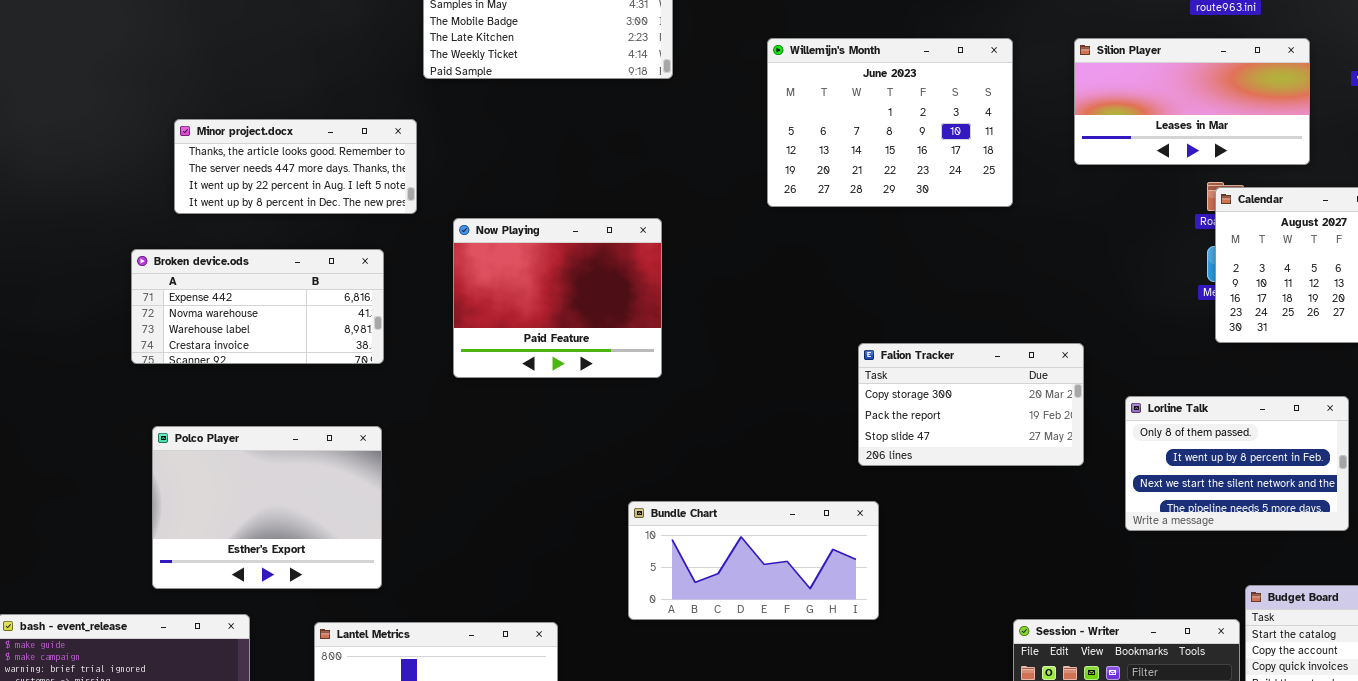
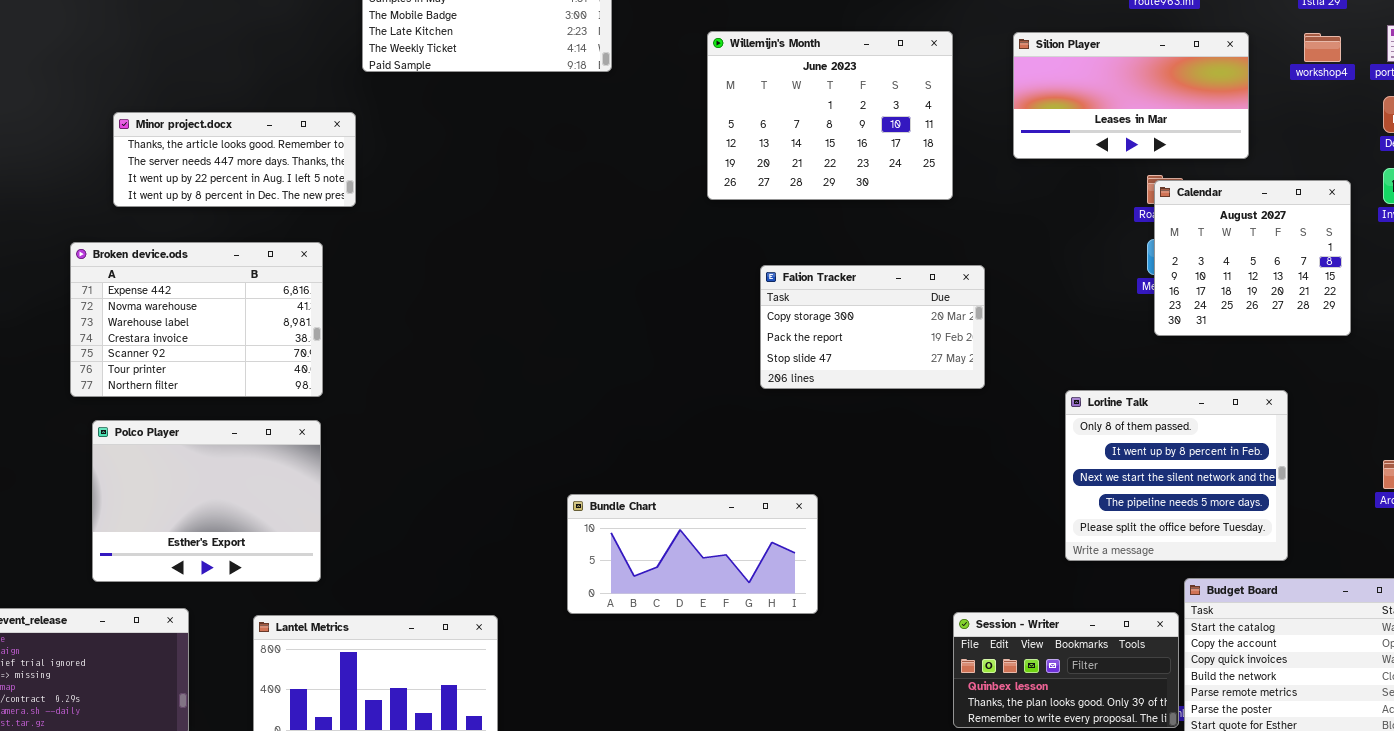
Now Playing: [453,218,662,378] -> none, closed
Broken device.ods: [131,249,384,364] -> [70,242,323,397], resized
Falion Tracker: [858,343,1084,466] -> [760,265,985,389], moved
Lorline Talk: [1125,396,1349,531] -> [1065,390,1288,561], resized

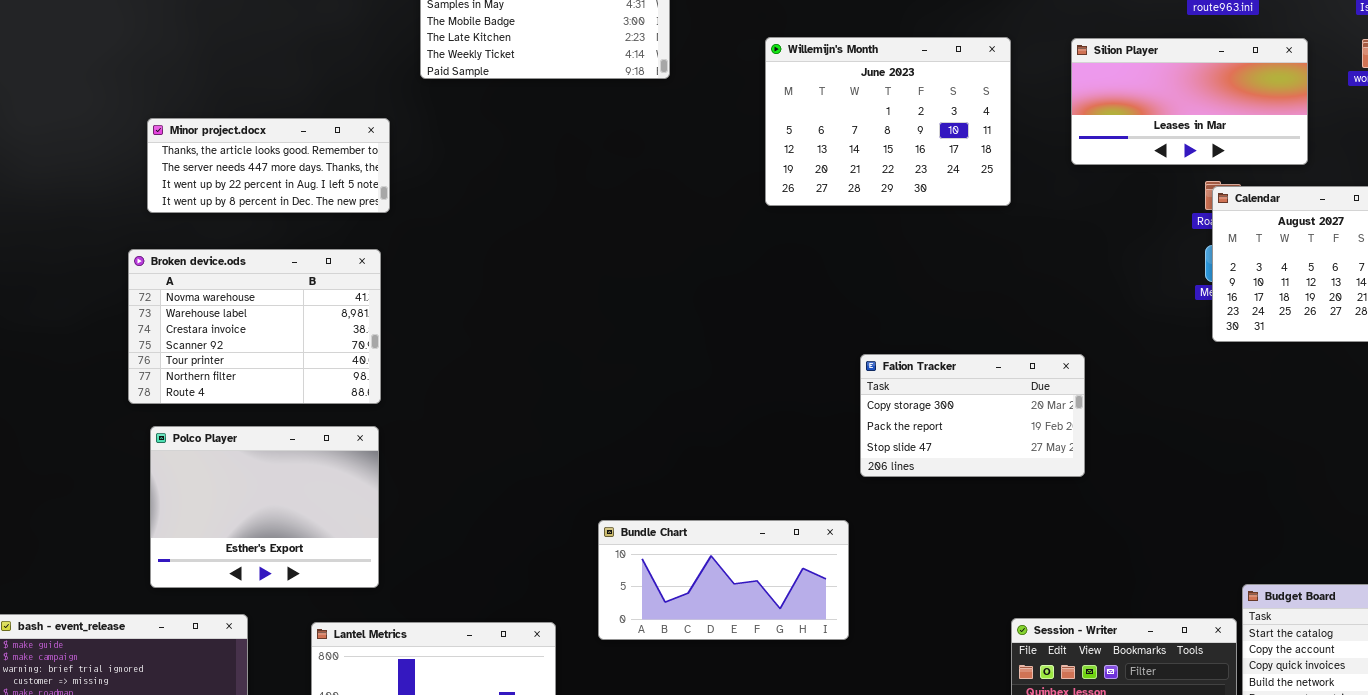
Minor project.docx: [113,112,356,207] -> [147,118,390,213], moved
Broken device.ods: [70,242,323,397] -> [128,249,381,404], scrolled down 1 row
Falion Tracker: [760,265,985,389] -> [860,354,1085,477], moved
Lorline Talk: [1065,390,1288,561] -> none, closed
Bundle Chart: [567,494,818,614] -> [598,520,849,640], moved

